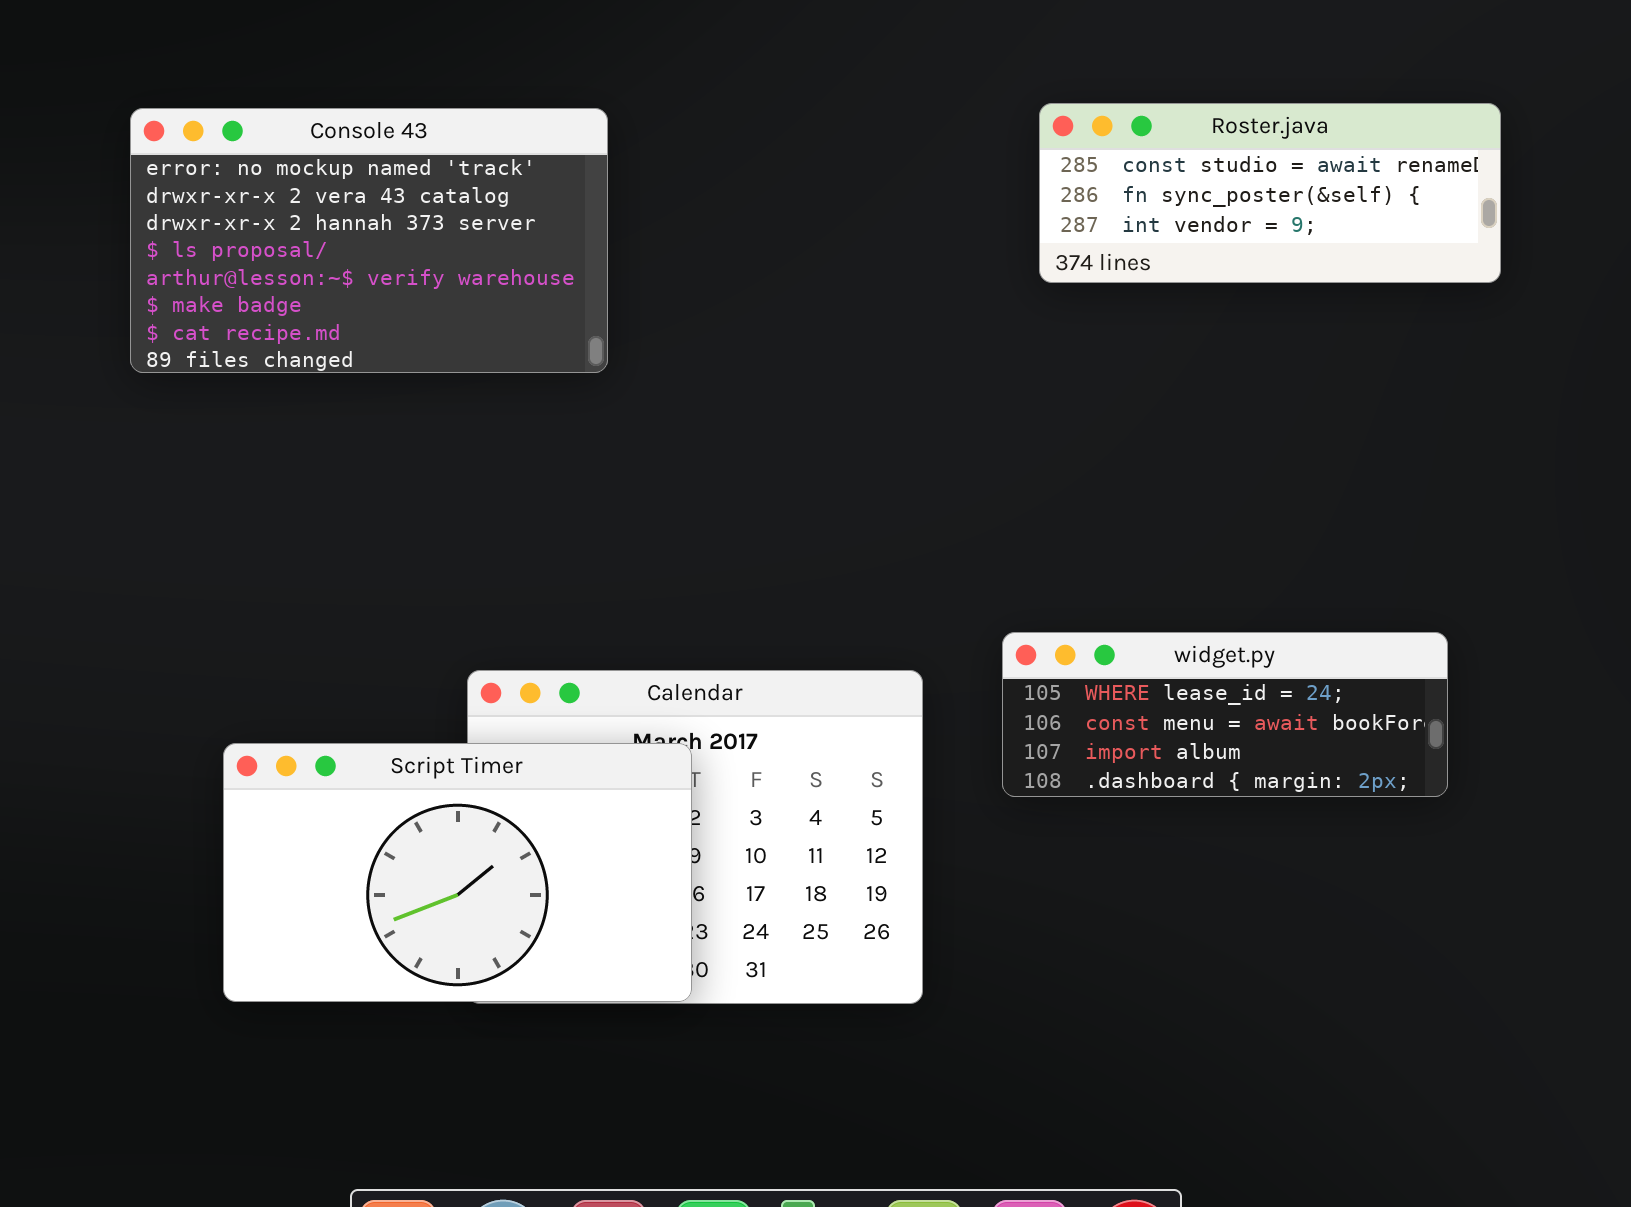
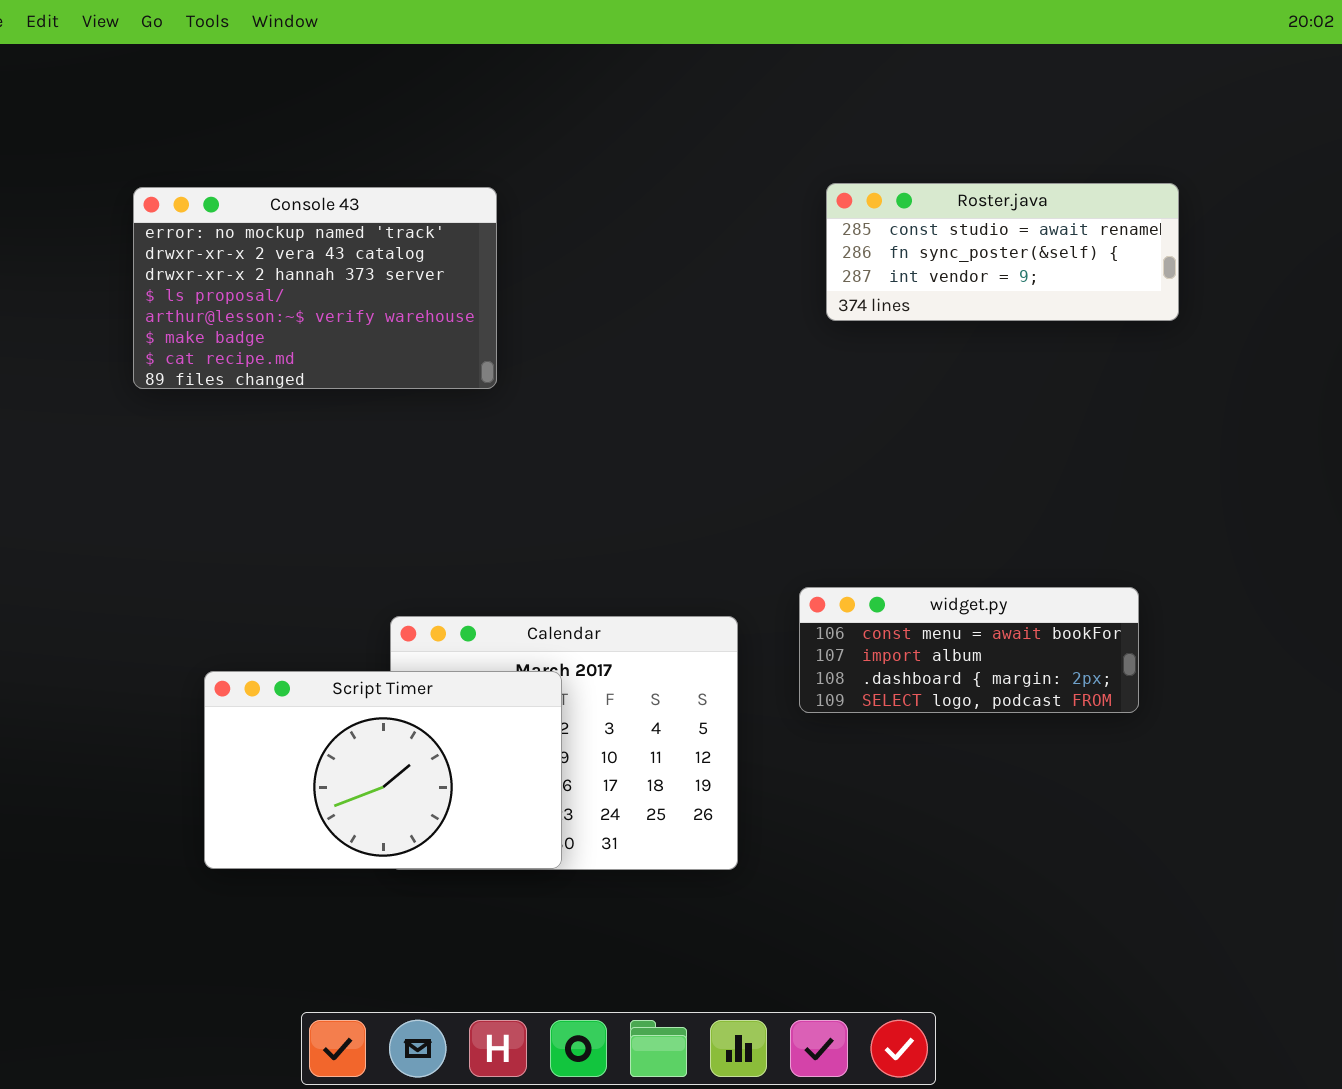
widget.py: [1002,632,1448,797] -> [799,587,1139,713], scrolled down 1 row

